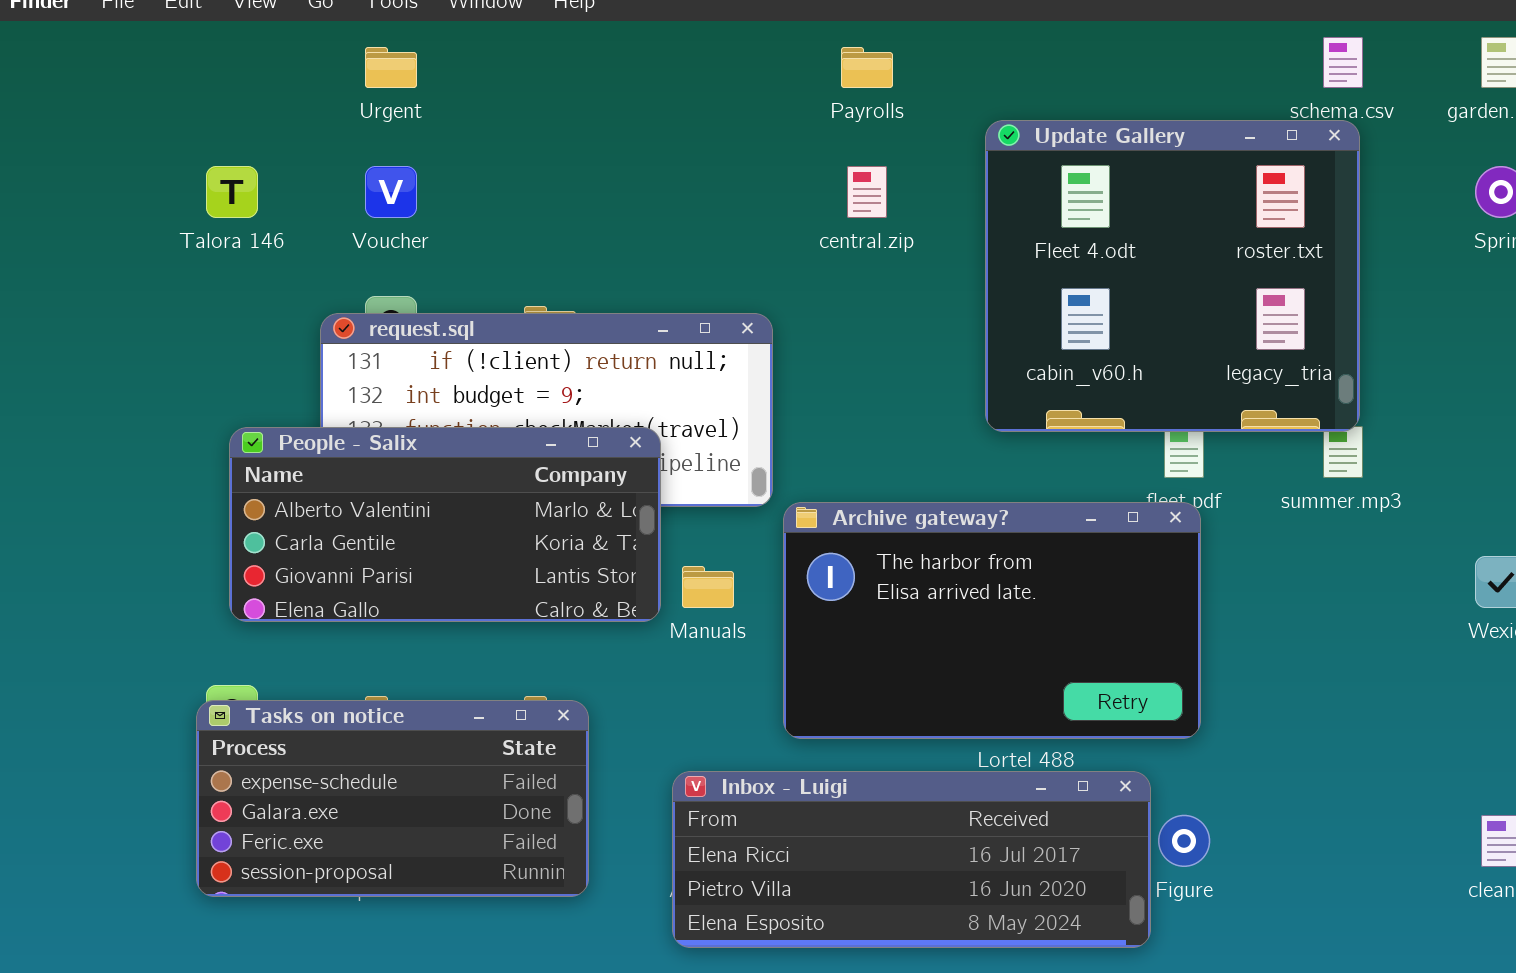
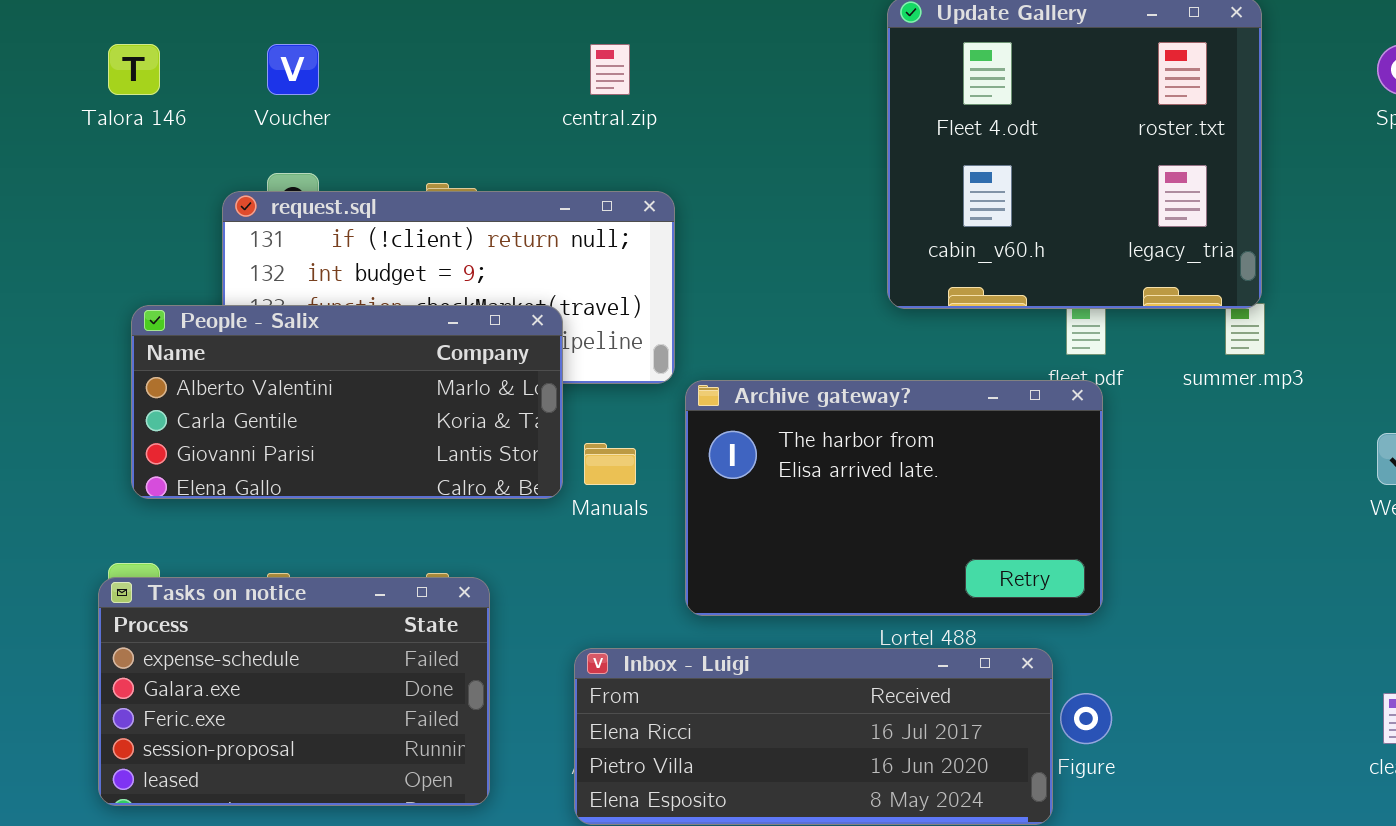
central.zip: [847,166,887,218] -> [590,44,630,95], moved
Tasks on notice: [196,700,589,897] -> [98,577,490,806], resized

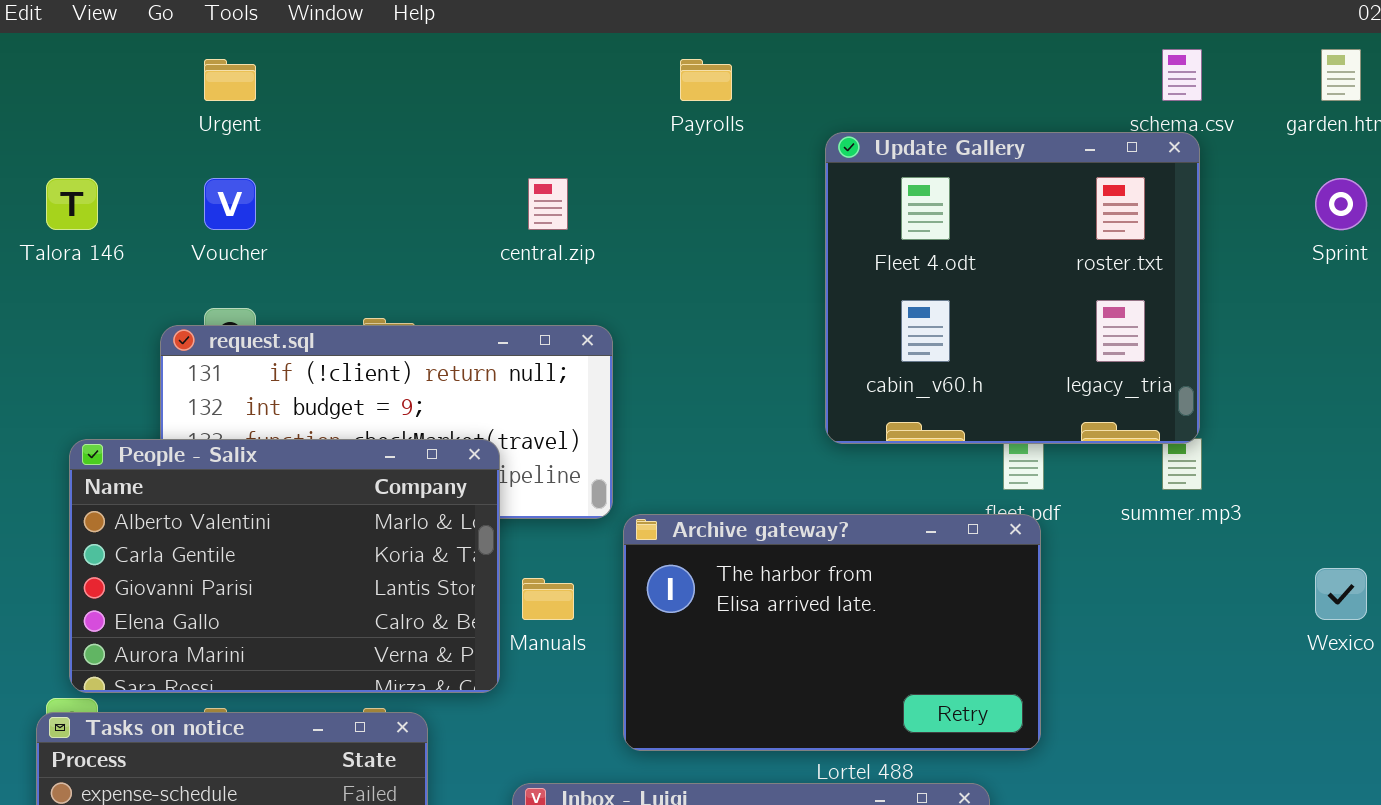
People - Salix: [131,305,563,499] -> [69,439,500,693], resized

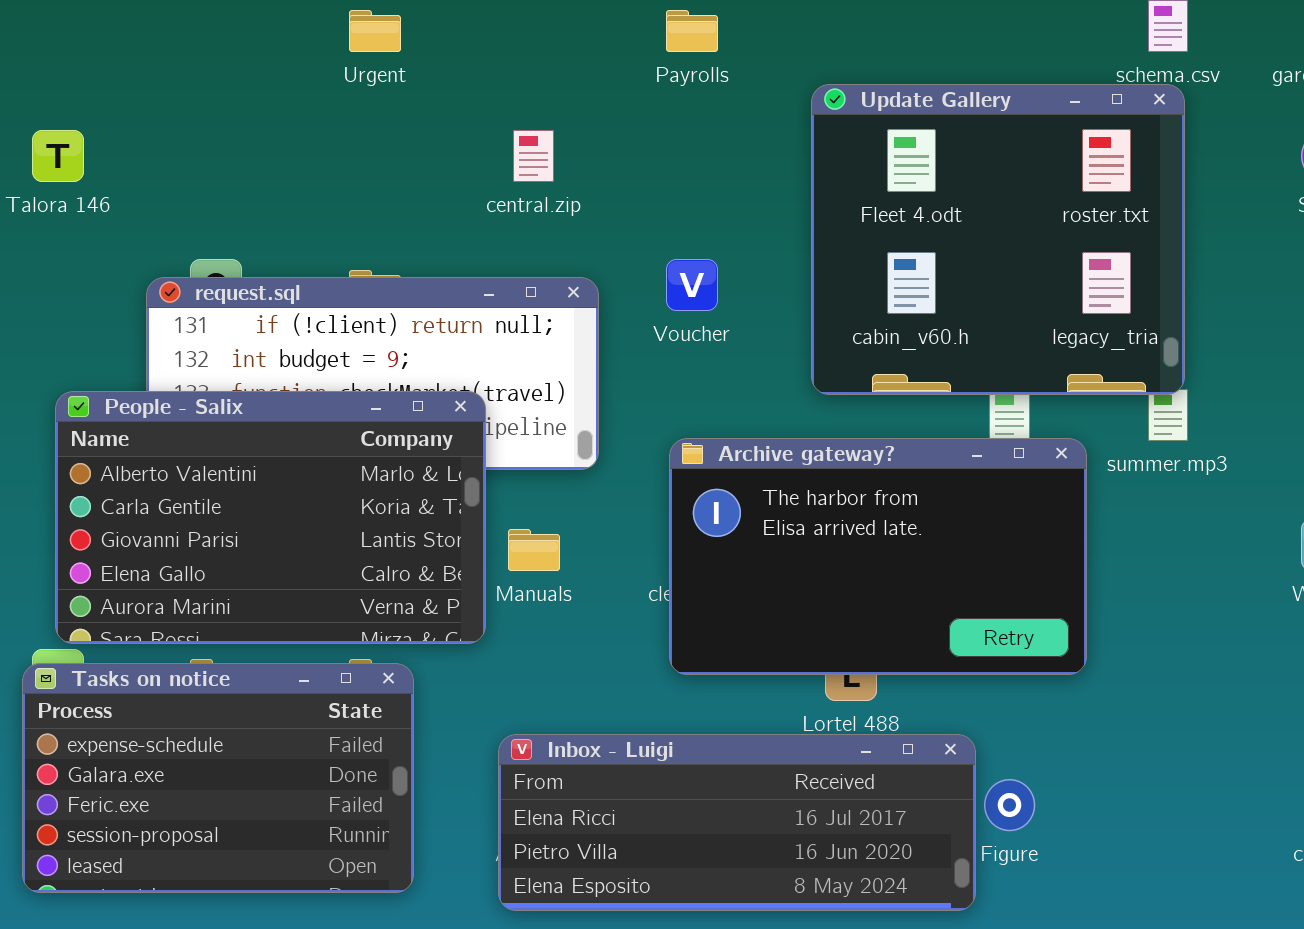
Urgent: [204,59,256,101] -> [349,10,401,52], moved
Voucher: [204,178,256,230] -> [666,259,718,311], moved
Archive gateway?: [623,514,1041,751] -> [669,438,1087,675], moved

